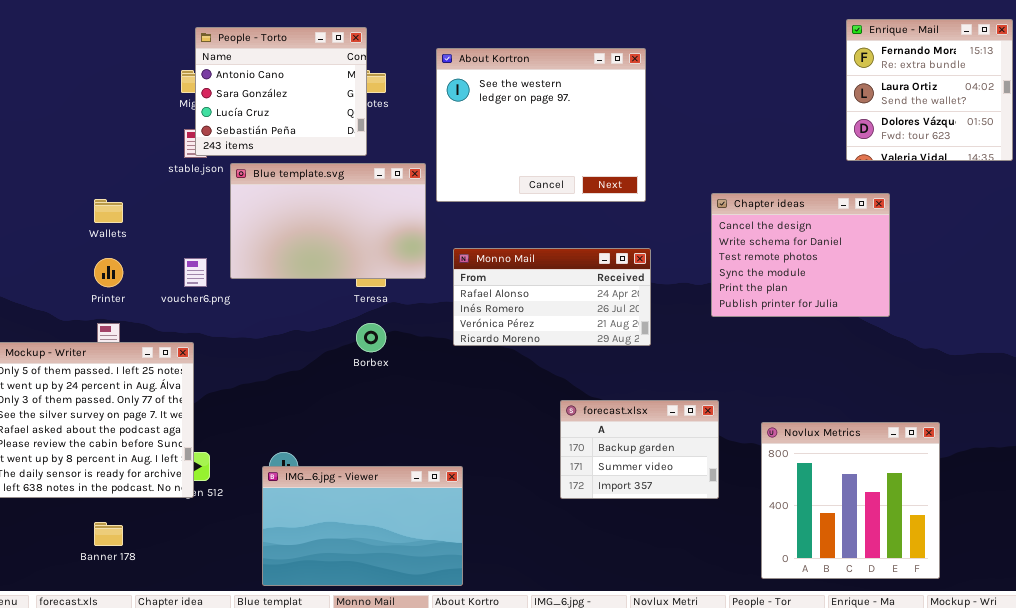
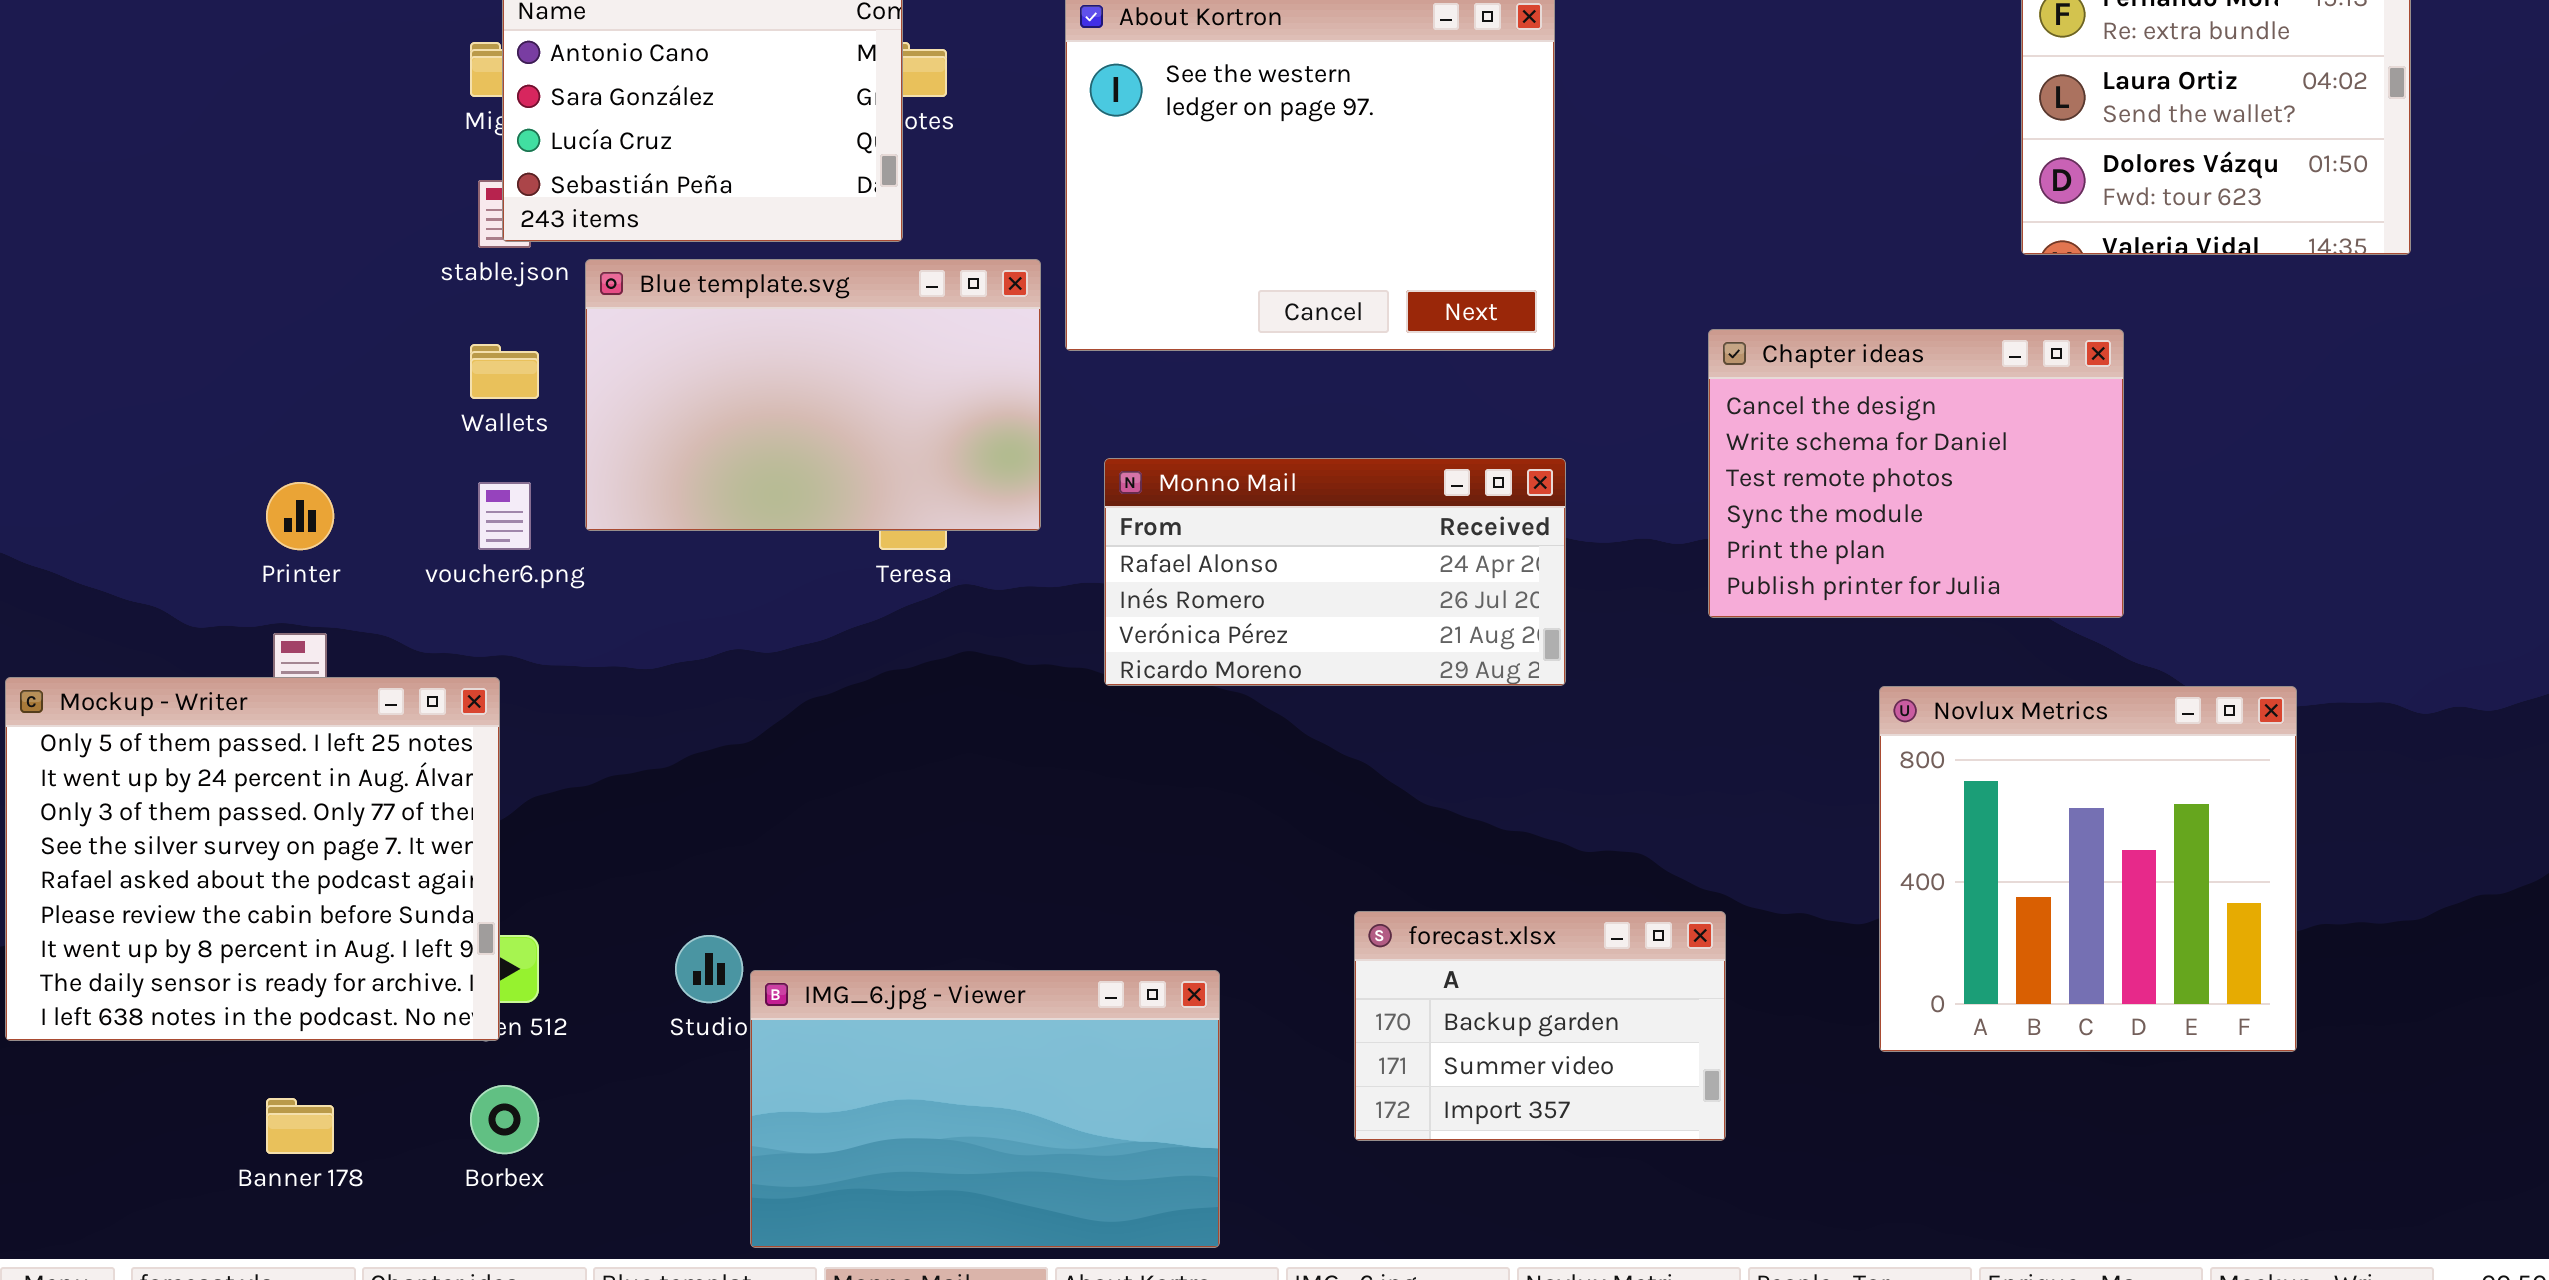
Wallets: [94,199,123,223] -> [470,344,539,399], moved
Borbex: [356,323,386,352] -> [470,1085,539,1154], moved
forecast.xlsx: [560,400,719,499] -> [1354,911,1726,1141], moved
Novlux Metrics: [761,422,940,579] -> [1879,686,2297,1052], moved
IMG_6.jpg - Viewer: [262,466,463,586] -> [750,970,1220,1248], moved

